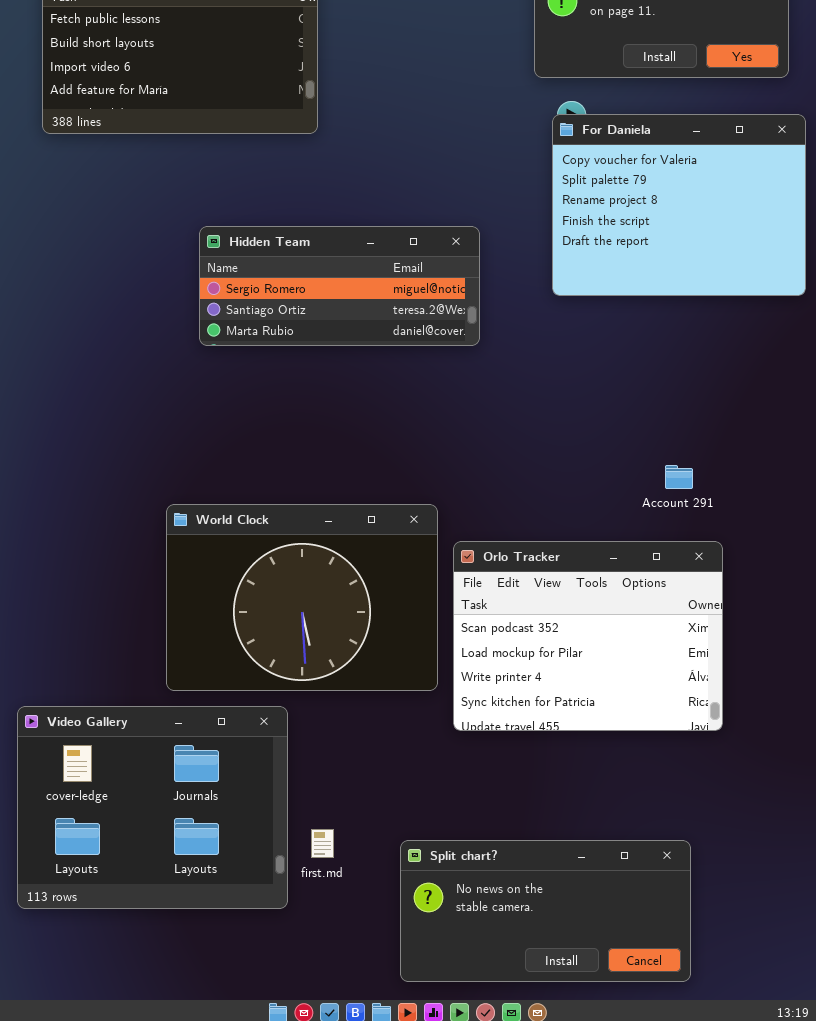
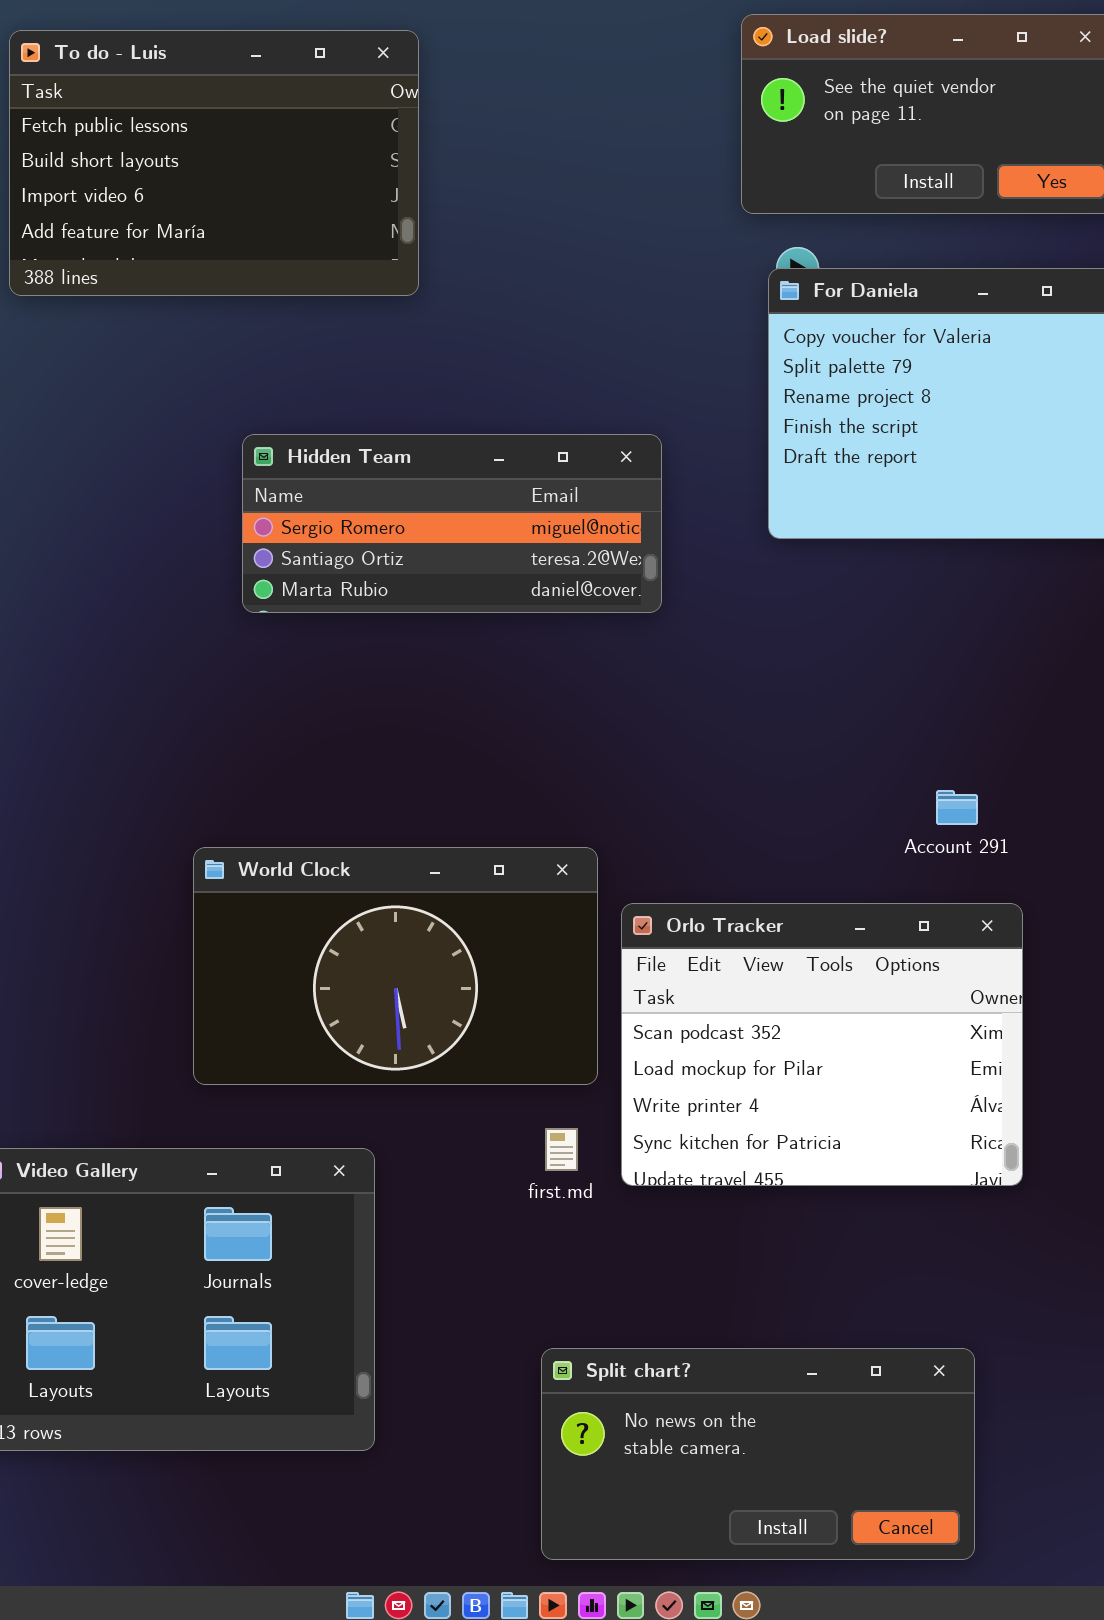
World Clock: [166,504,438,691] -> [193,847,598,1085], resized
first.md: [311,829,334,858] -> [545,1128,578,1171], moved

